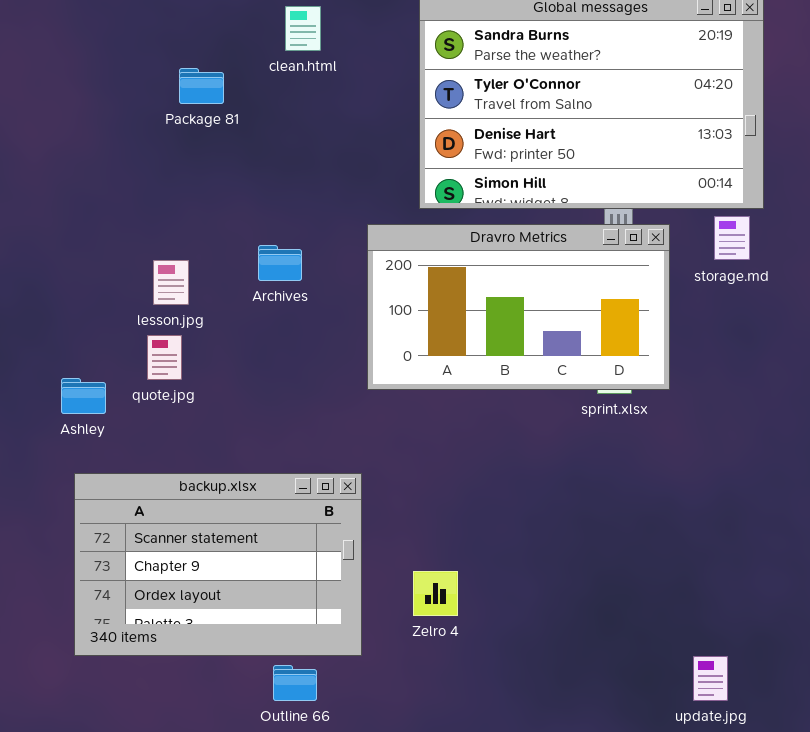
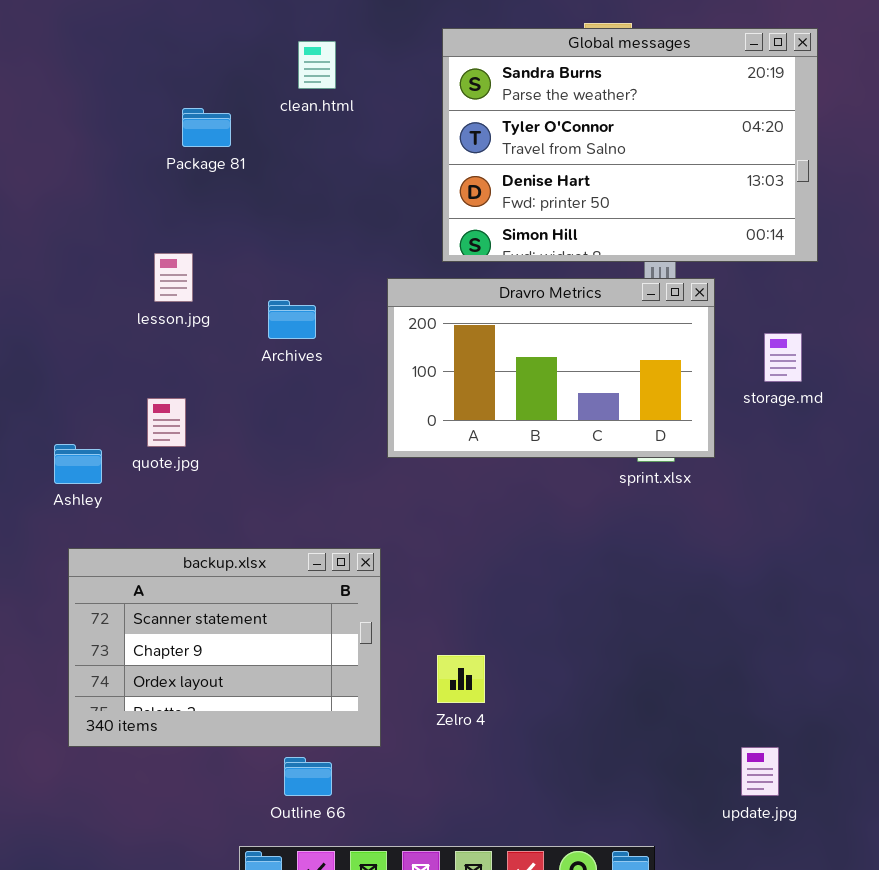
storage.md: [714,216,750,260] -> [764,333,802,382], moved
lesson.jpg: [153,260,189,305] -> [154,253,193,302], moved

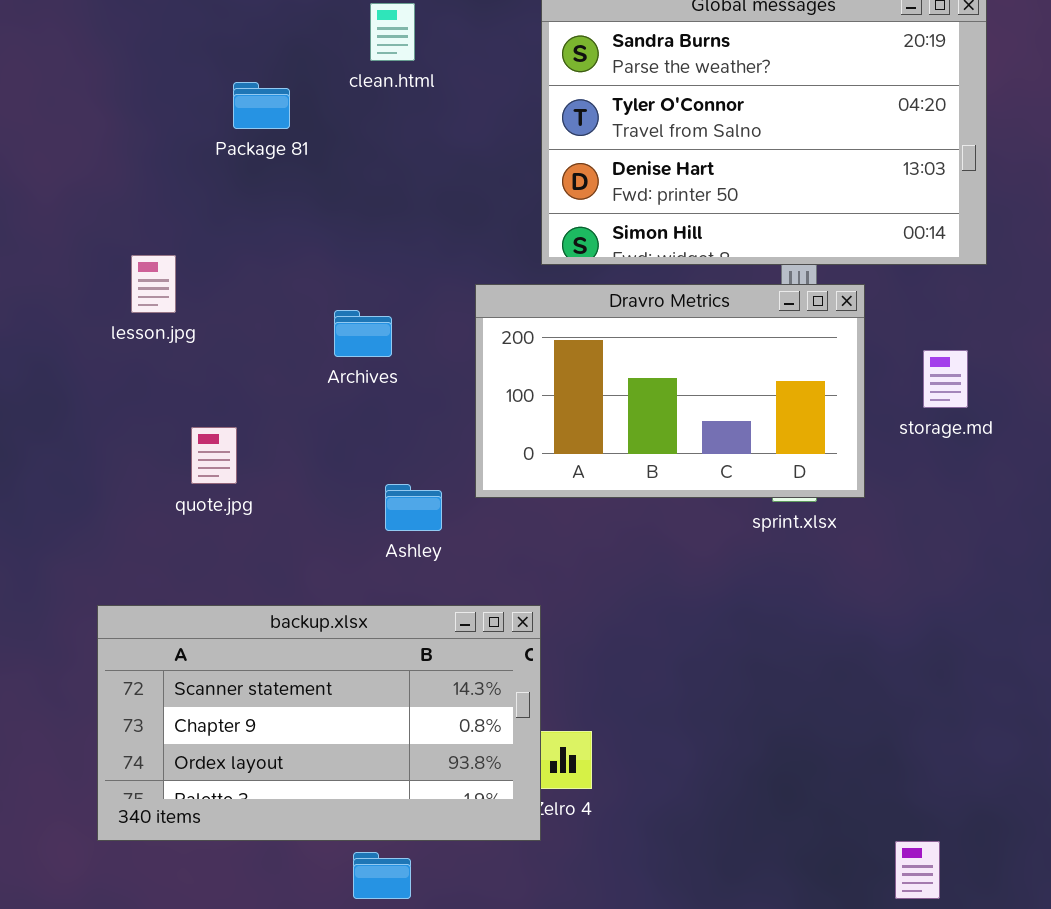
lesson.jpg: [154,253,193,302] -> [131,255,176,313], moved
Ashley: [54,444,102,484] -> [385,484,442,531], moved
backup.xlsx: [68,548,381,747] -> [97,605,541,841], resized

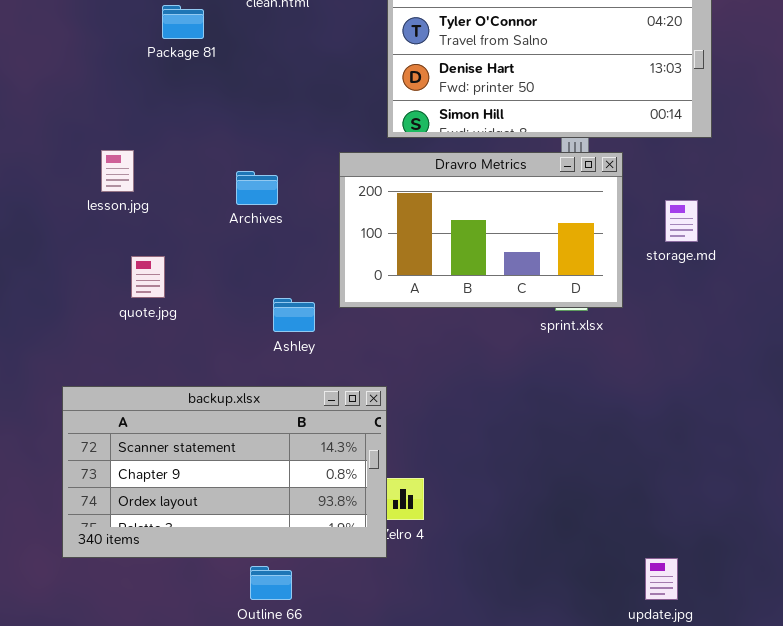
lesson.jpg: [131,255,176,313] -> [101,150,134,192], moved

